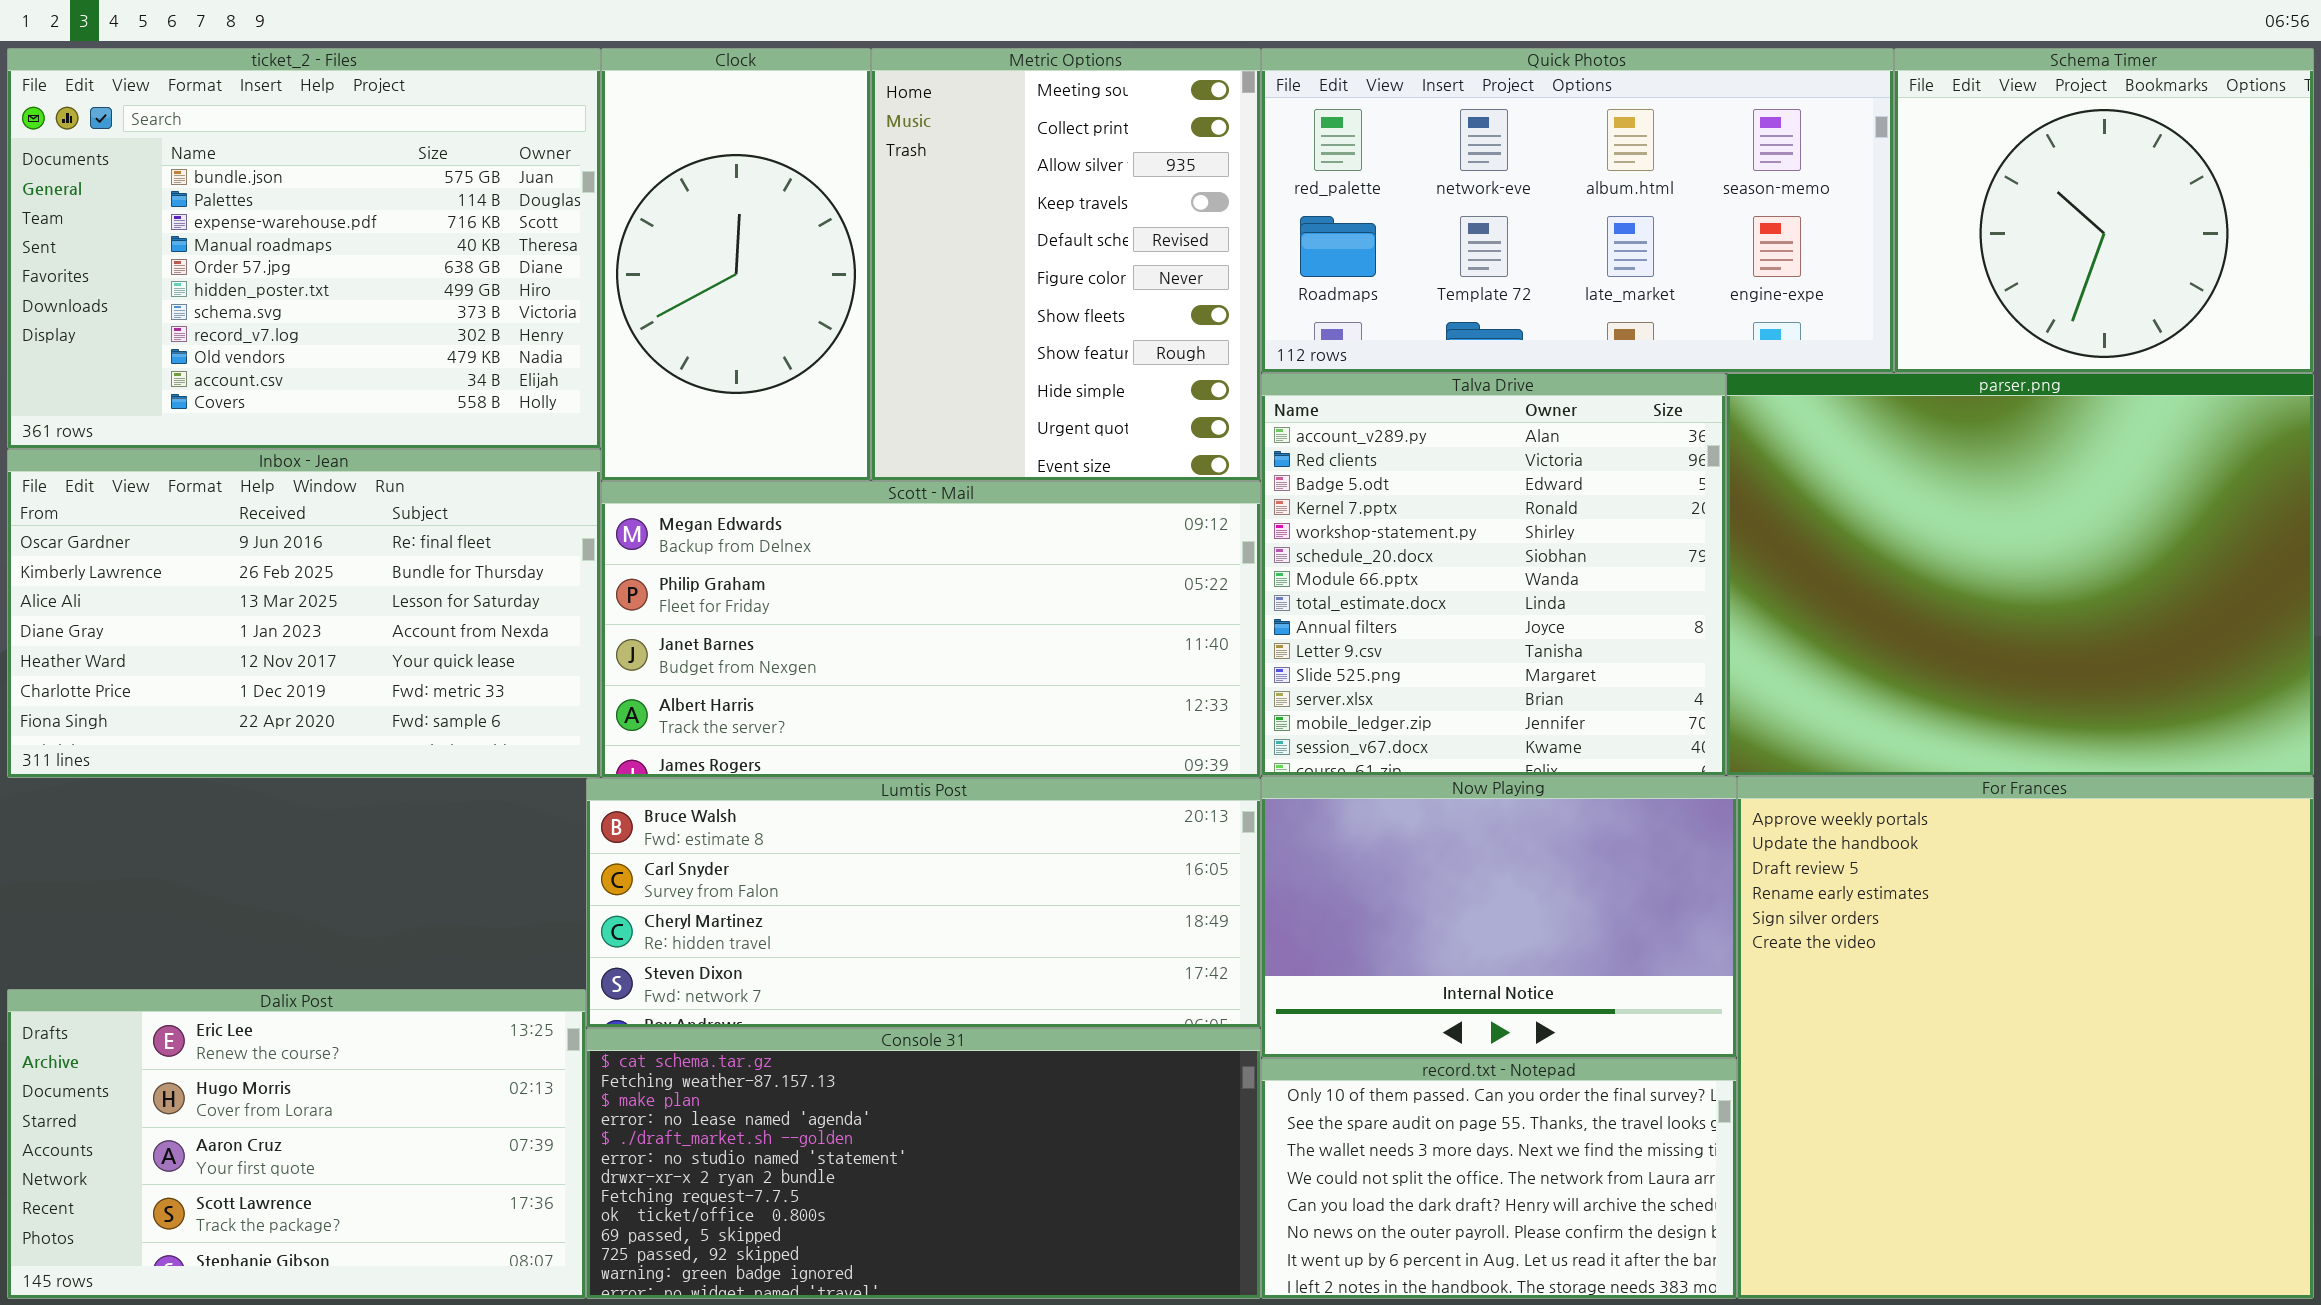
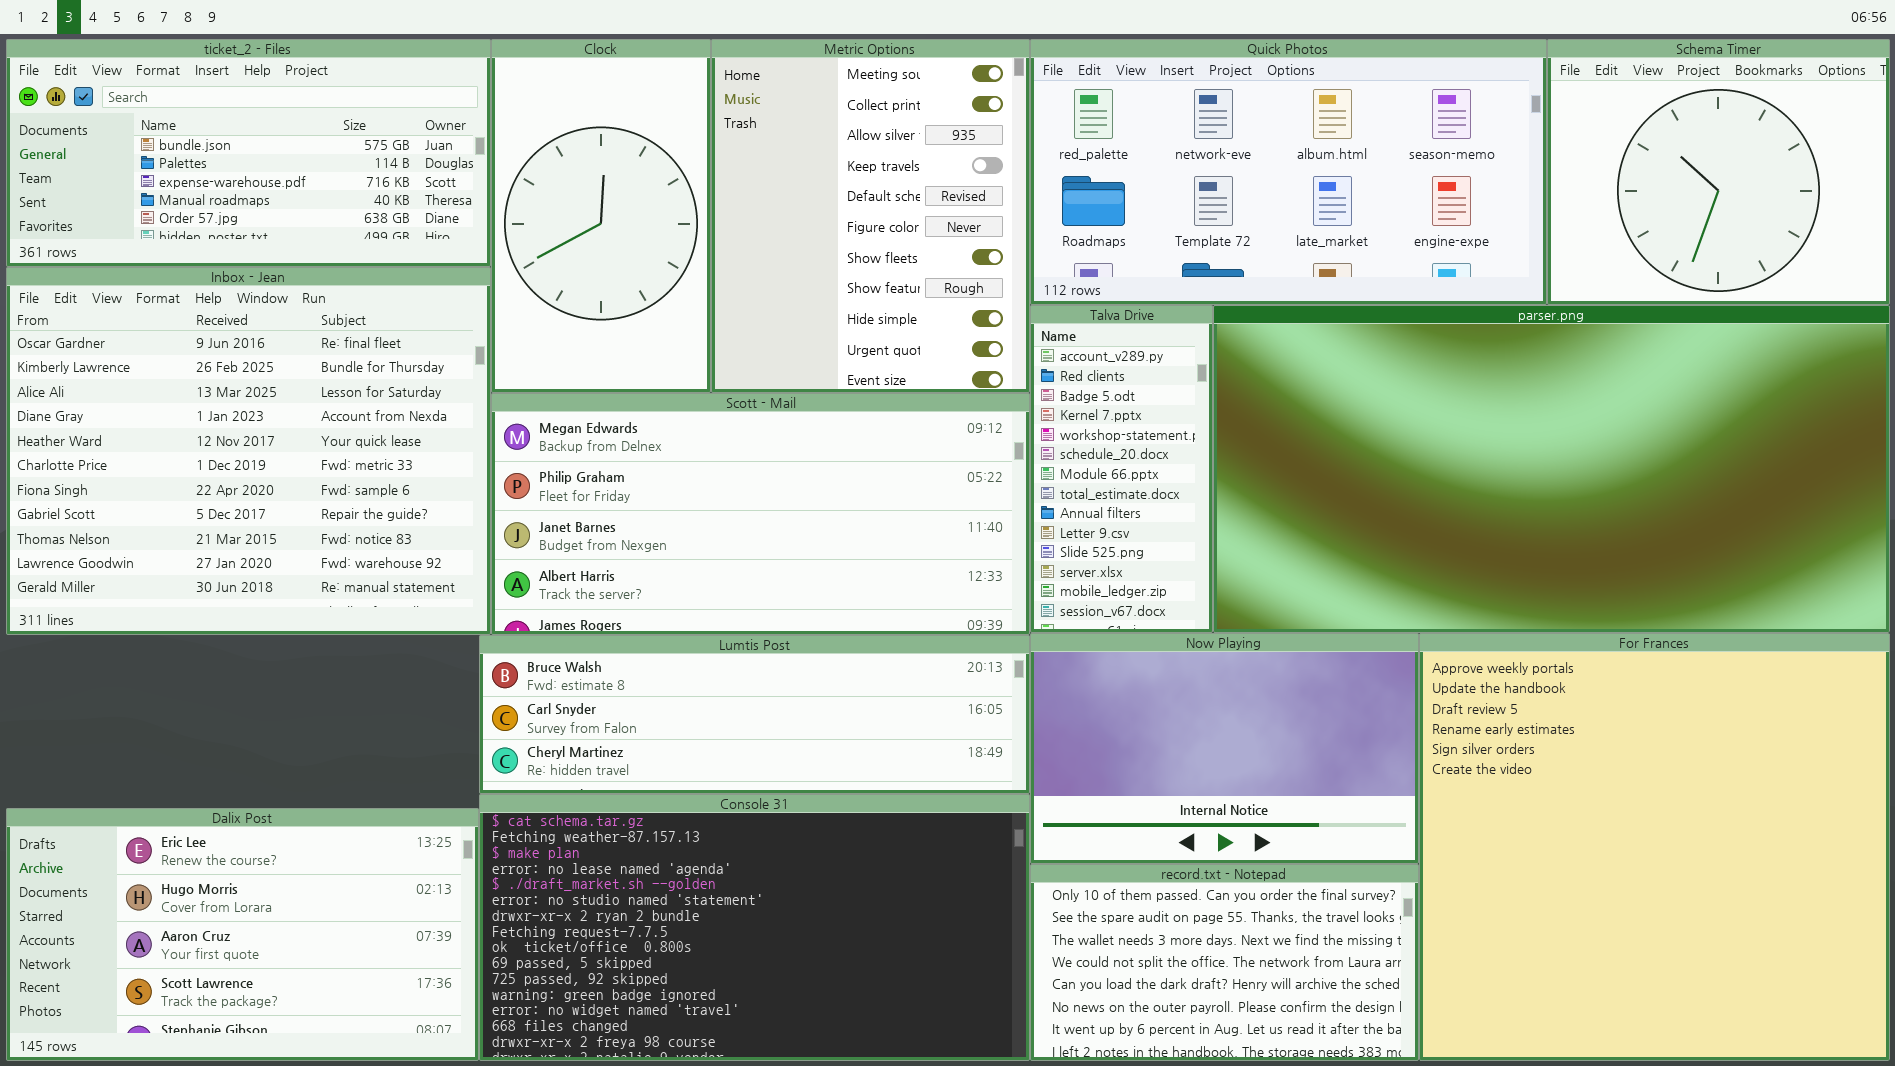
ticket_2 - Files: [7,48,601,449] -> [6,39,491,267], resized
Talva Drive: [1261,373,1726,776] -> [1030,305,1213,633], resized
parser.png: [1726,373,2314,776] -> [1213,305,1890,633], resized
Inbox - Jean: [7,449,601,778] -> [6,267,491,635], resized
Lumtis Post: [586,778,1261,1028] -> [479,635,1030,794], resized
Console 31: [586,1028,1261,1299] -> [479,794,1030,1061], resized

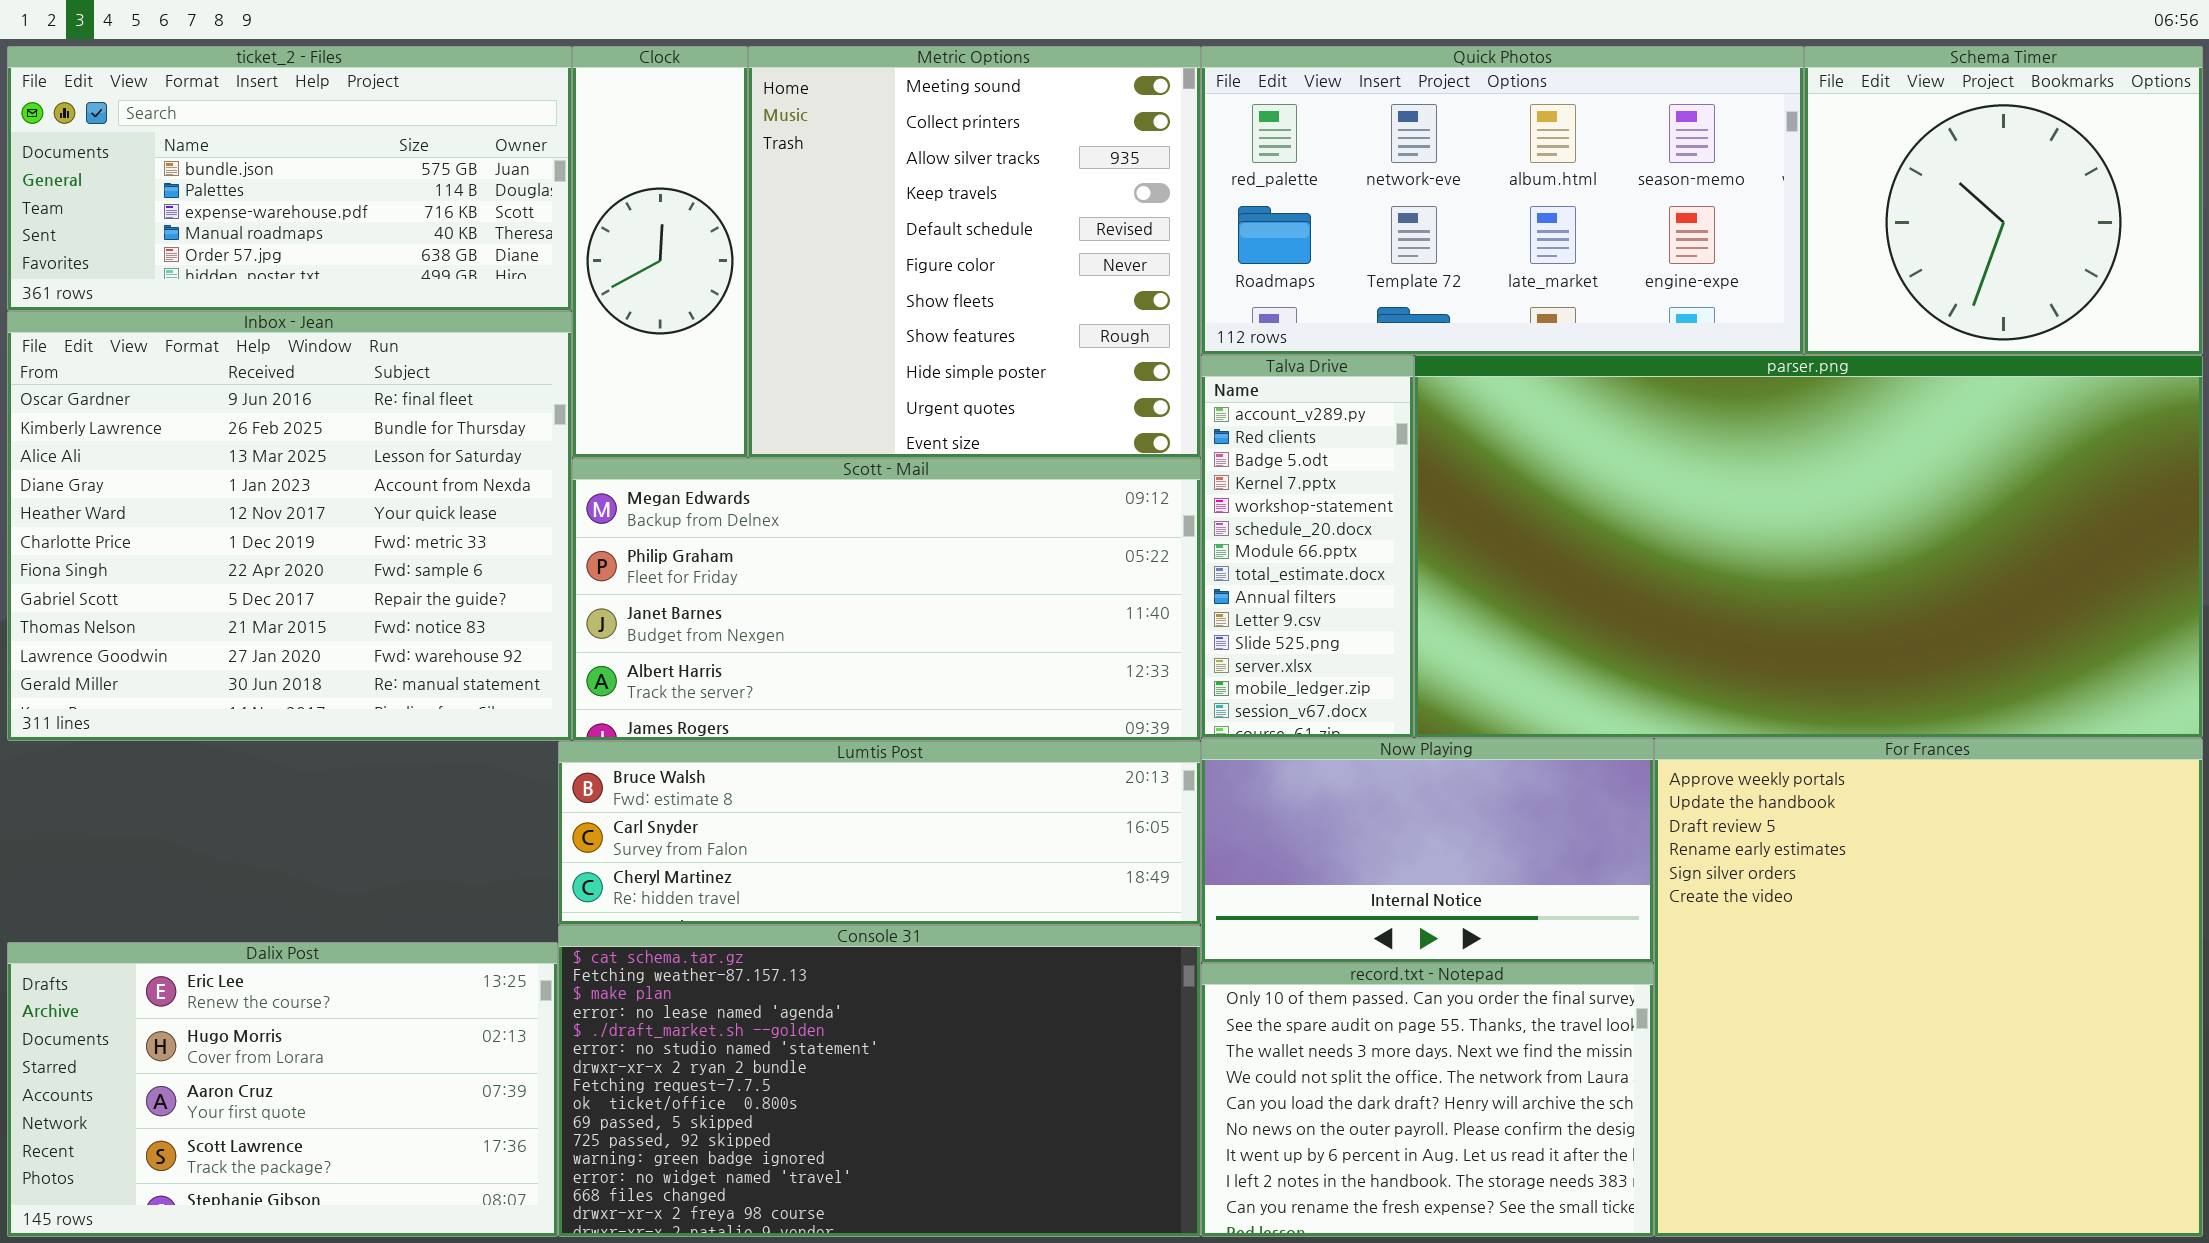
Clock: [491,39,711,393] -> [572,46,748,458], resized
Metric Options: [711,39,1030,393] -> [748,46,1201,458], resized
Now Playing: [1030,633,1419,864] -> [1201,738,1654,963], resized
record.txt - Notepad: [1030,864,1419,1061] -> [1201,963,1654,1237], resized

